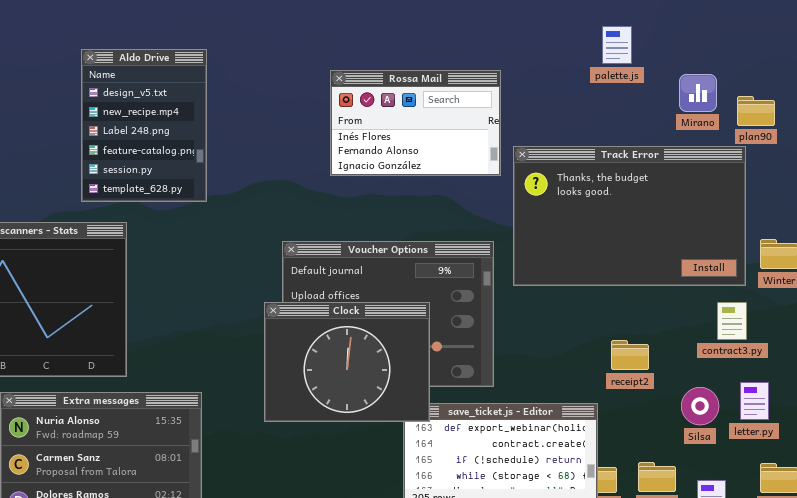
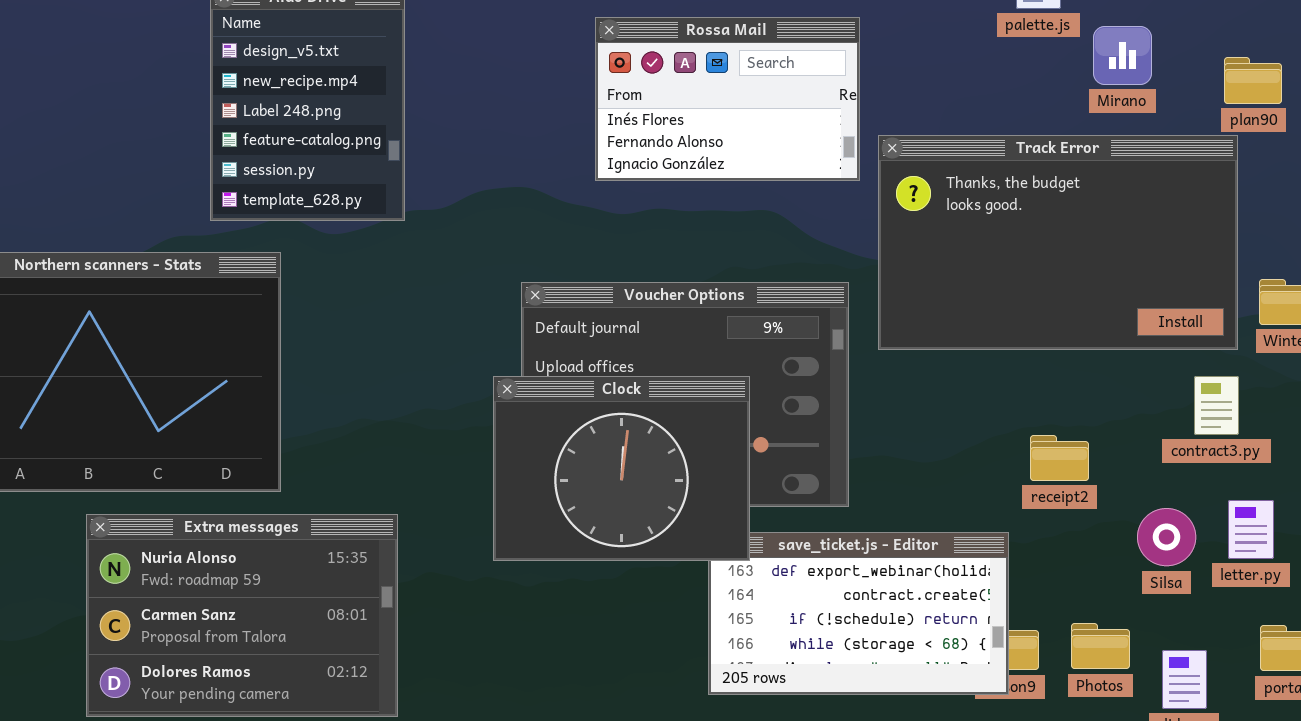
Mirano: [679,74,717,112] -> [1093,26,1152,85], moved

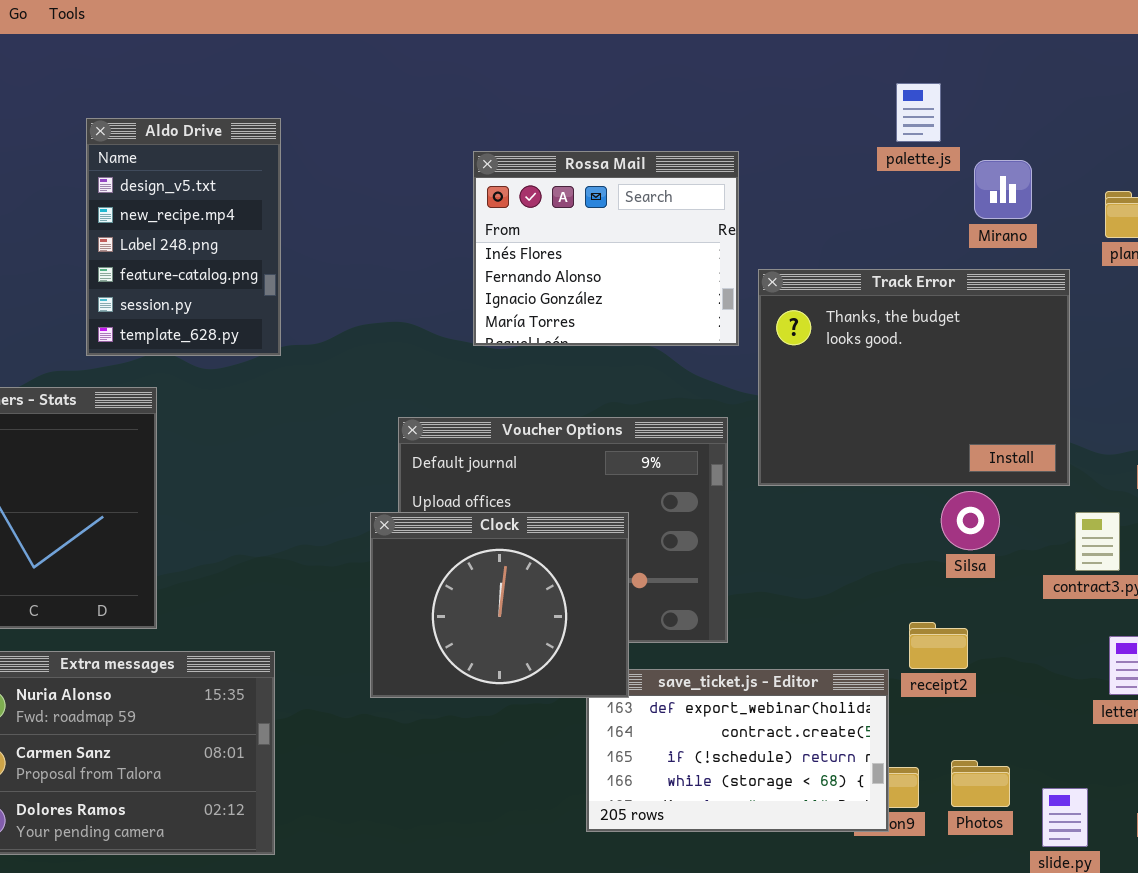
Rossa Mail: [595,17,860,181] -> [473,151,739,346], resized
Track Error: [878,135,1238,350] -> [758,269,1070,486], resized
receipt2: [1030,435,1089,481] -> [909,622,968,669], moved
Silsa: [1137,508,1196,566] -> [941,491,1000,550], moved

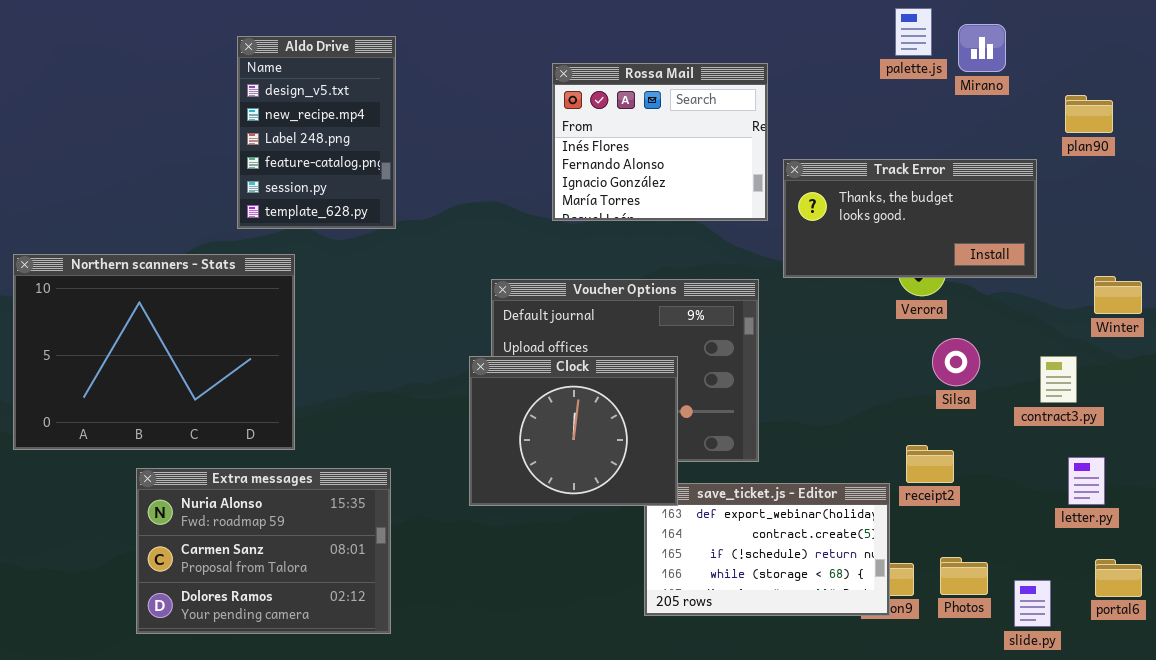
Mirano: [974,160,1032,219] -> [958,24,1006,72], moved
Track Error: [758,269,1070,486] -> [783,159,1037,278], resized

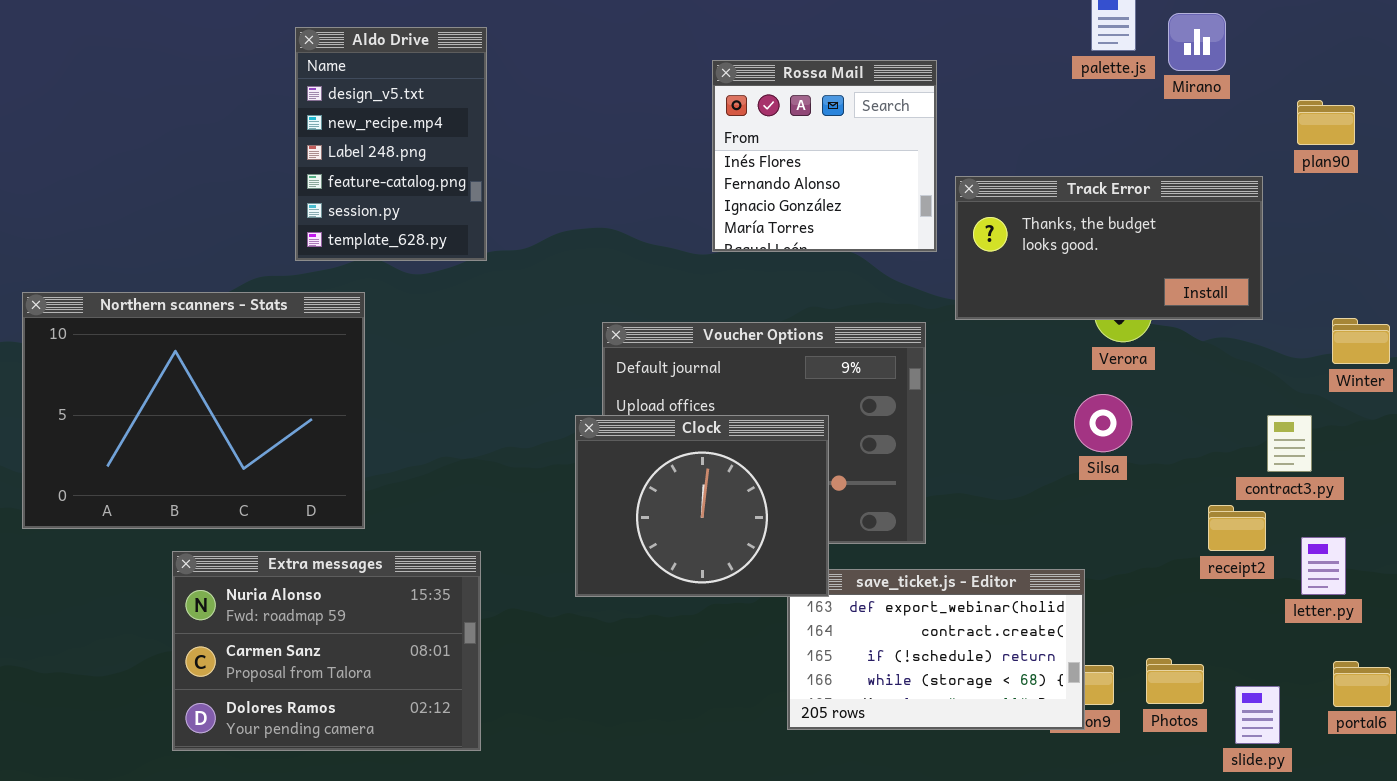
Rossa Mail: [552,63,768,221] -> [712,60,937,252], resized
Silsa: [932,338,980,386] -> [1074,394,1132,452], moved
receipt2: [906,445,954,483] -> [1208,505,1266,551], moved

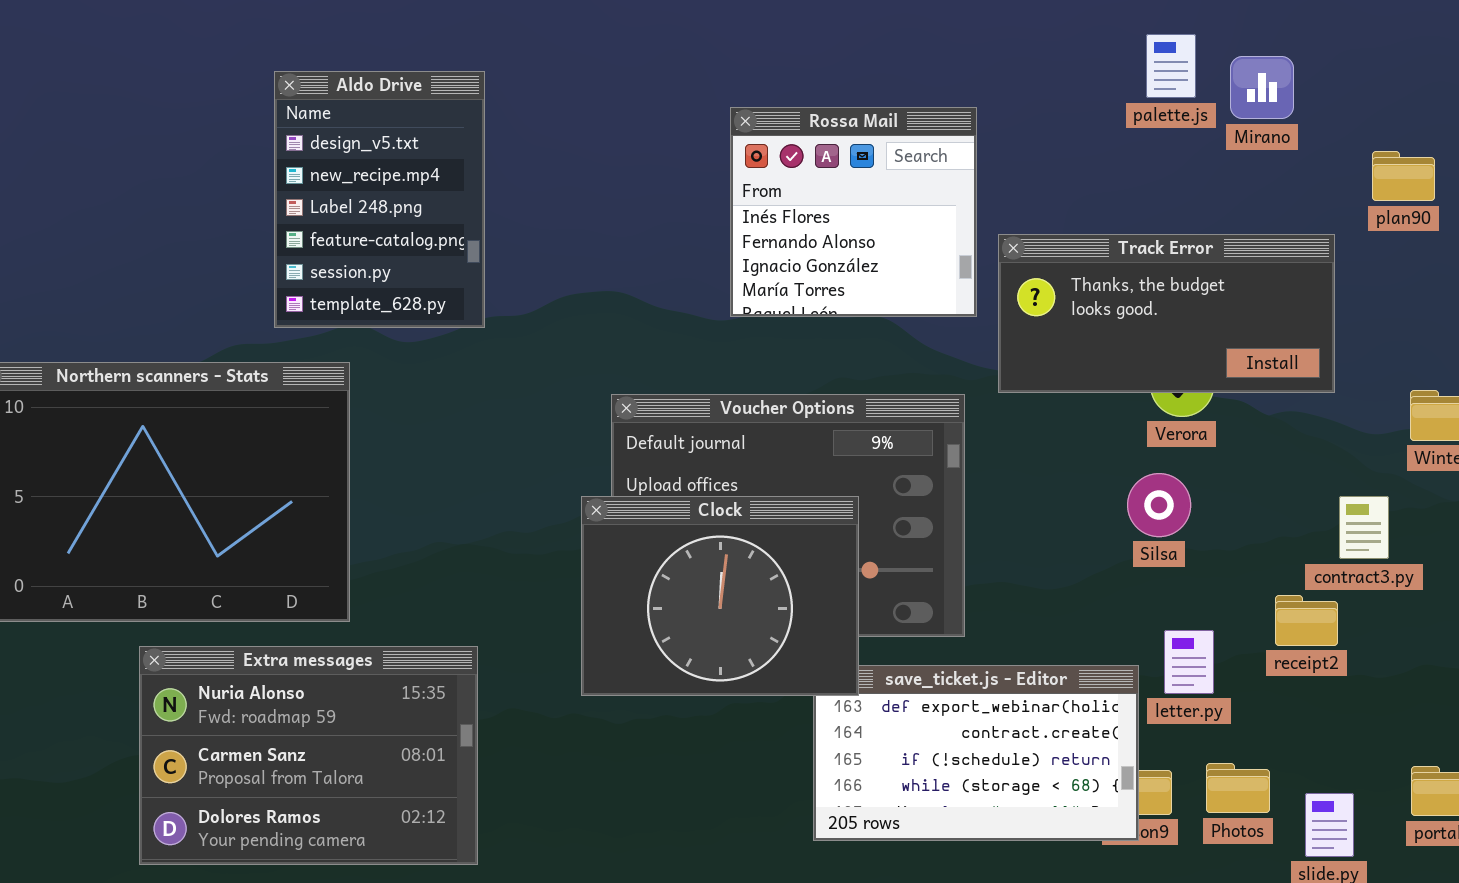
letter.py: [1301,537,1346,595] -> [1164,630,1214,694], moved

